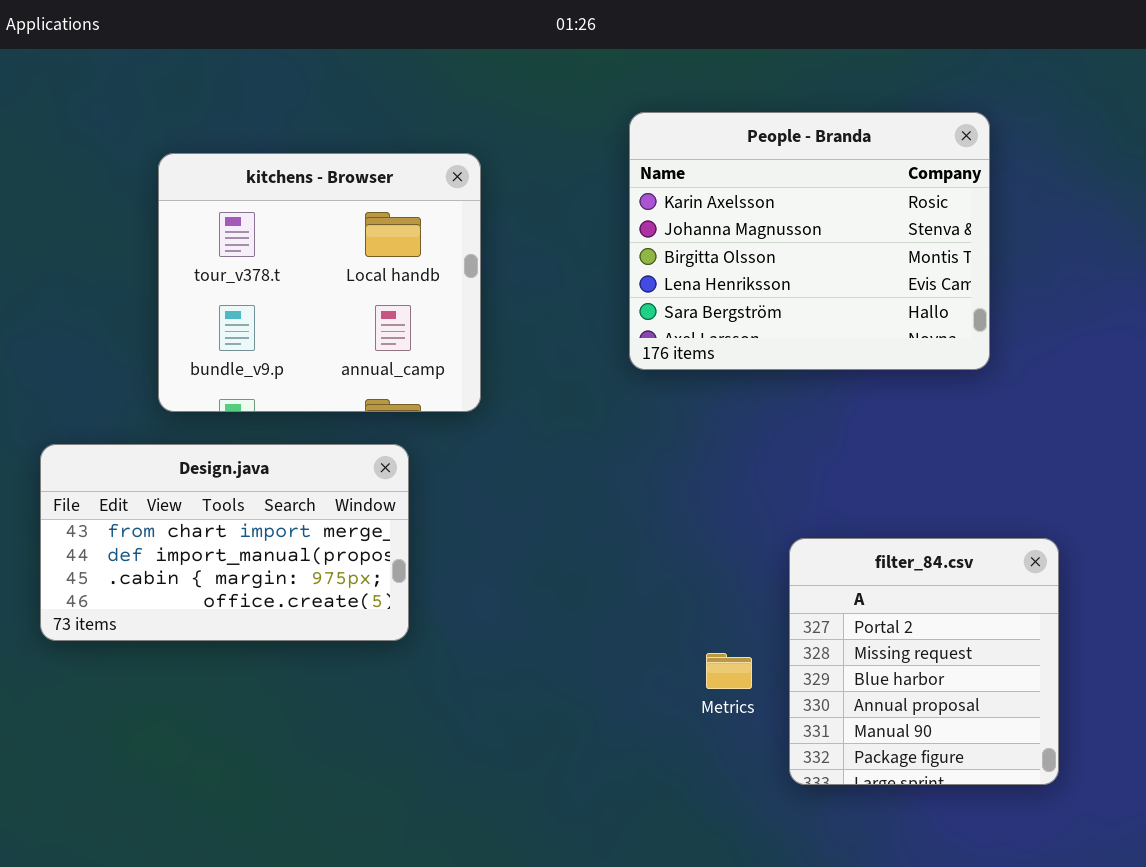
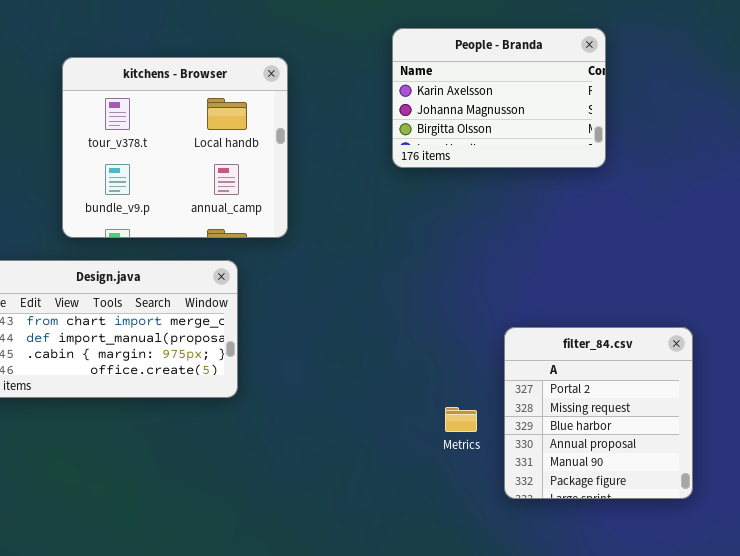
People - Branda: [629,112,990,370] -> [392,28,606,168], resized

